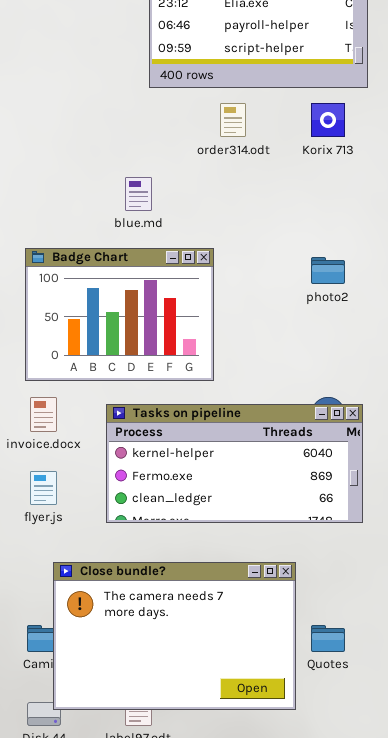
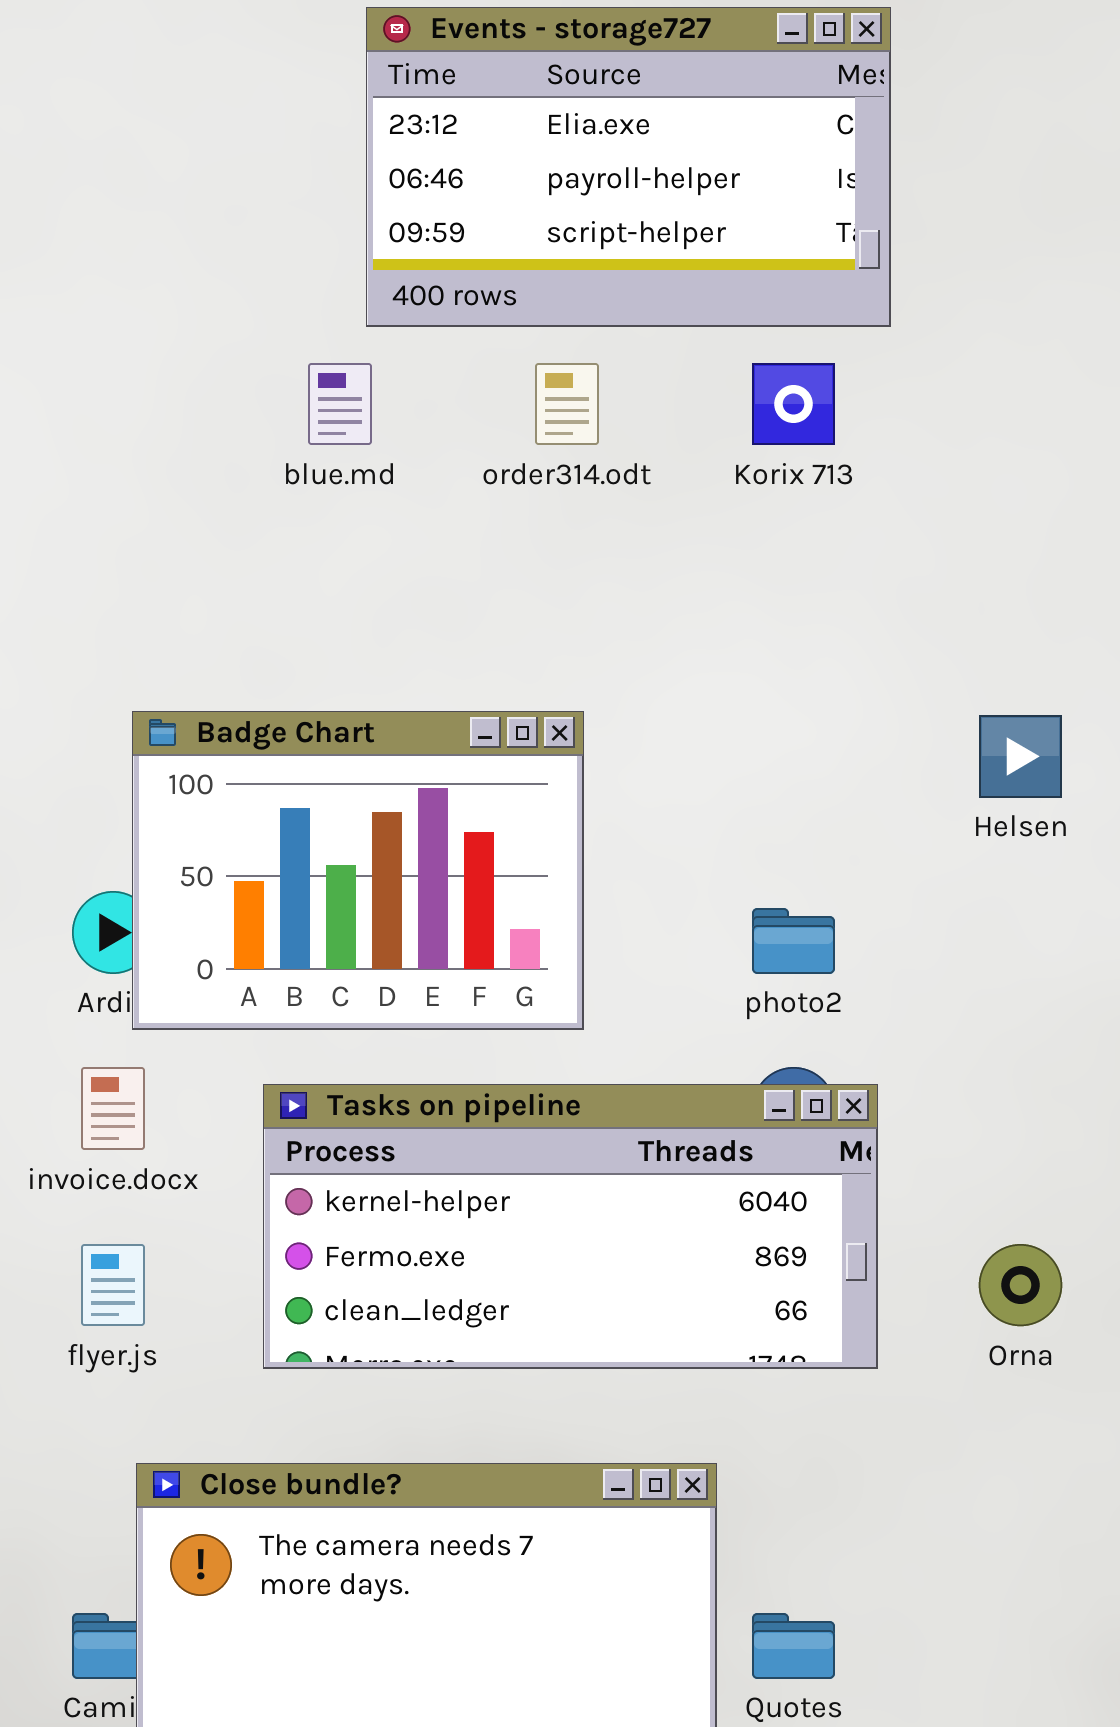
blue.md: [125,177,152,211] -> [308,363,372,445], moved
Badge Chart: [25,248,214,381] -> [132,711,584,1030], moved
photo2: [311,257,345,284] -> [752,908,835,974], moved

